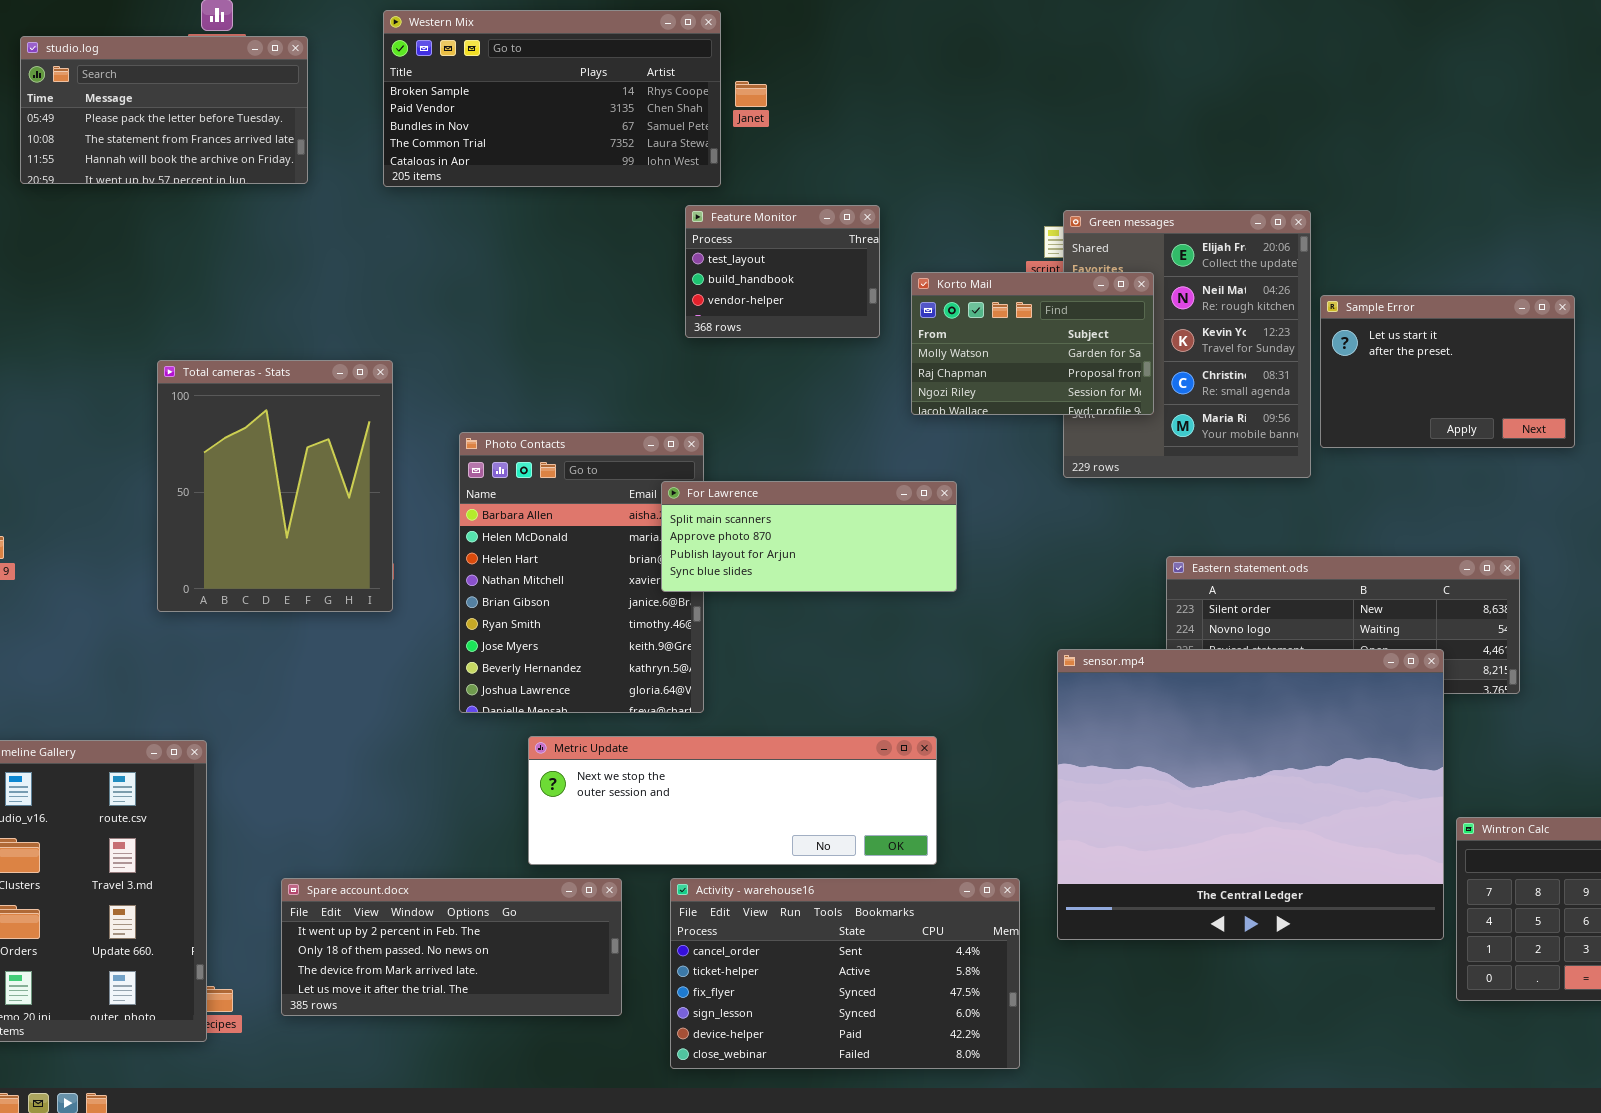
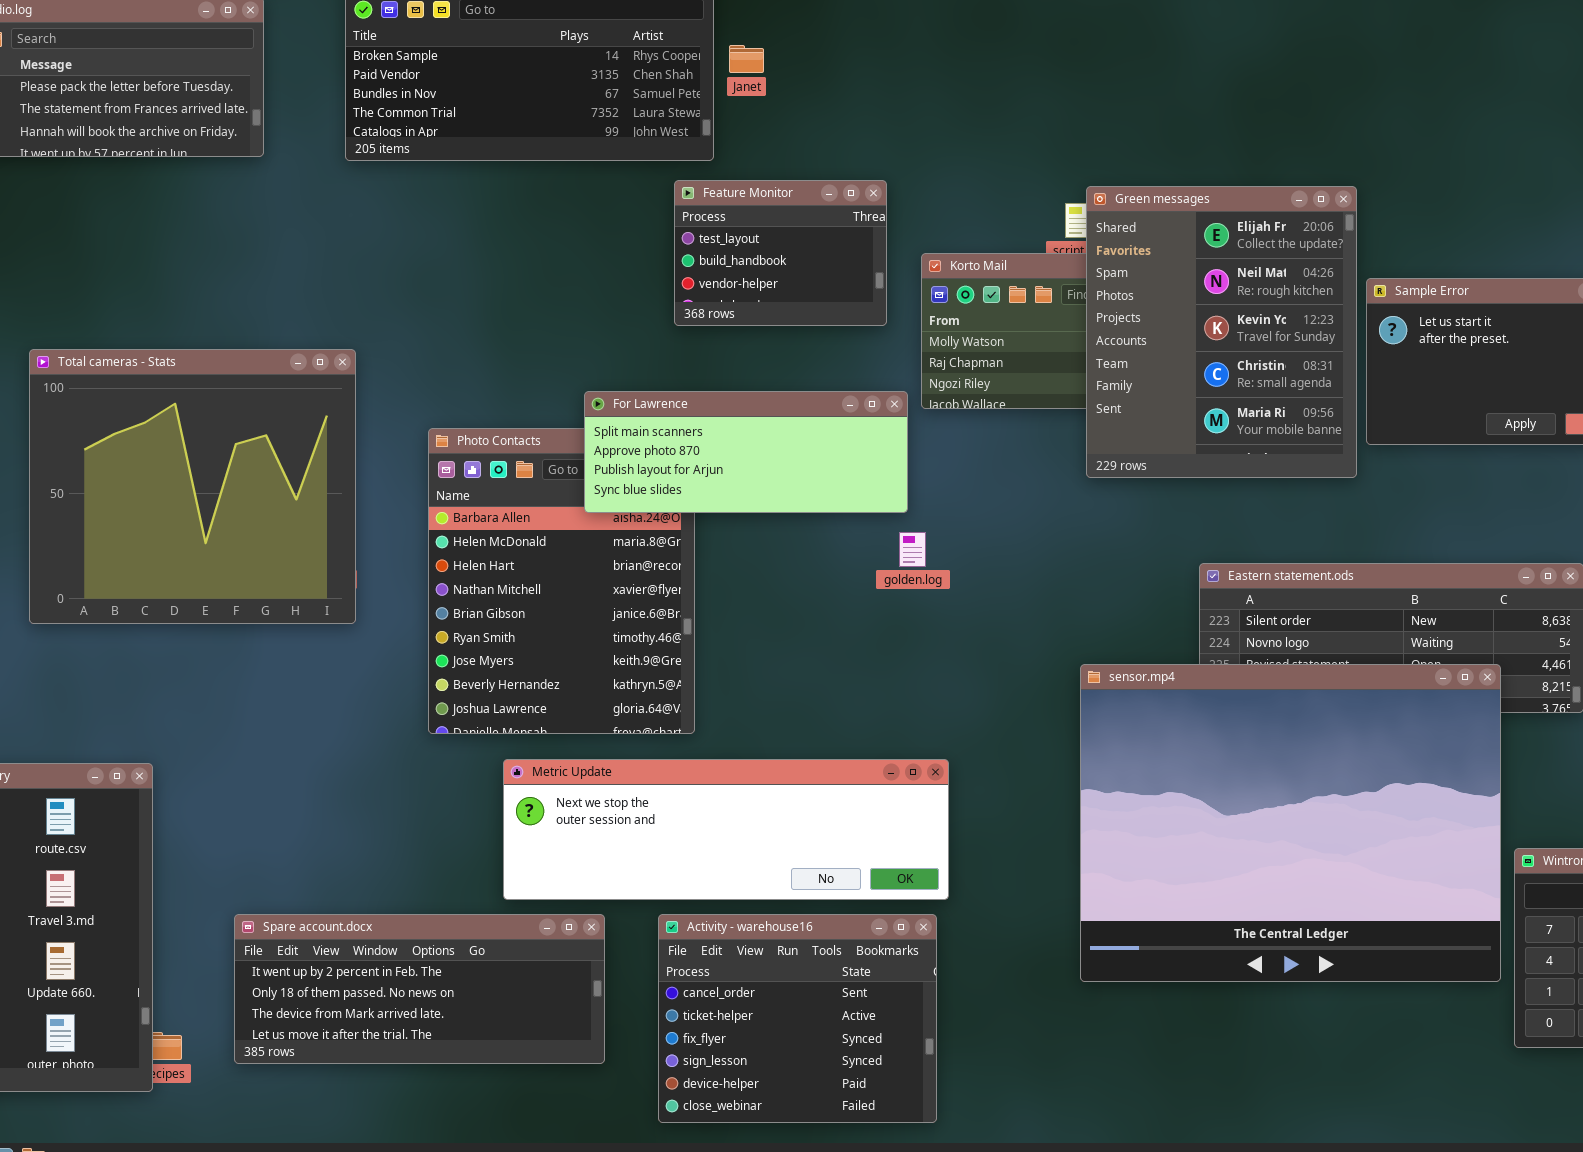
Green messages: [1063,210,1311,478] -> [1086,186,1357,478], raised
Total cameras - Stats: [157,360,393,612] -> [29,349,356,624], resized
For Lawrence: [661,481,957,592] -> [584,391,908,513], moved
Activity - warehouse16: [670,878,1020,1069] -> [658,914,937,1123], resized

